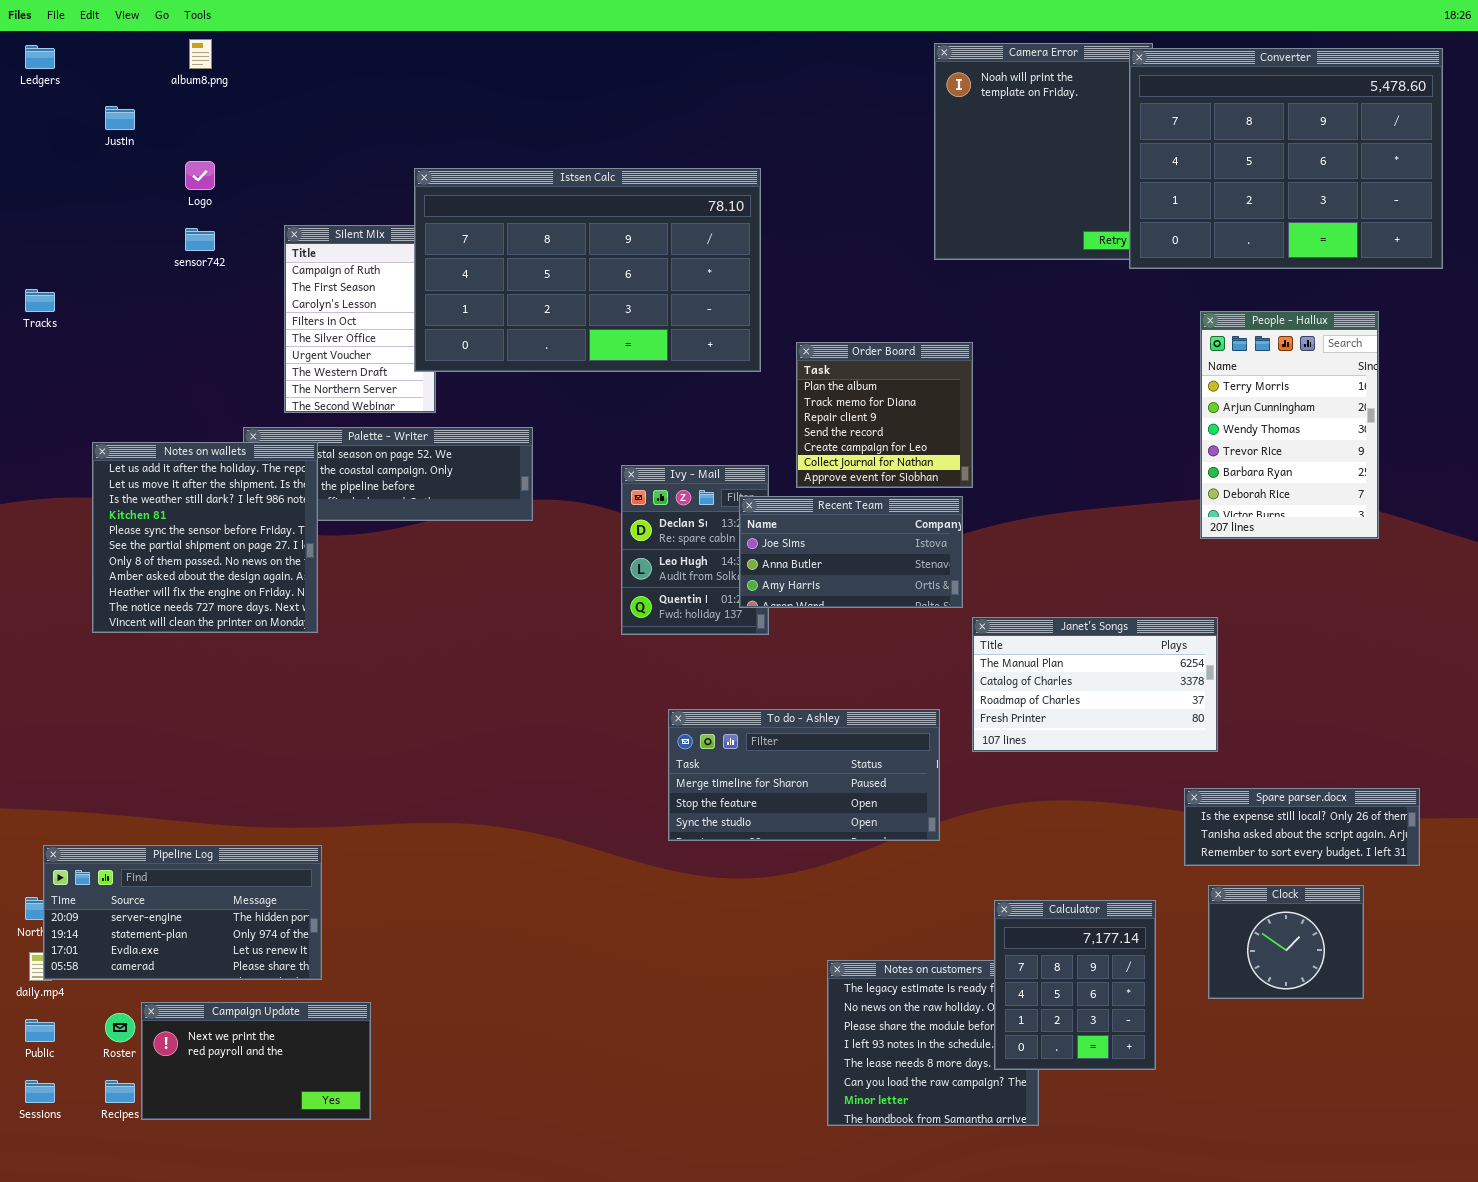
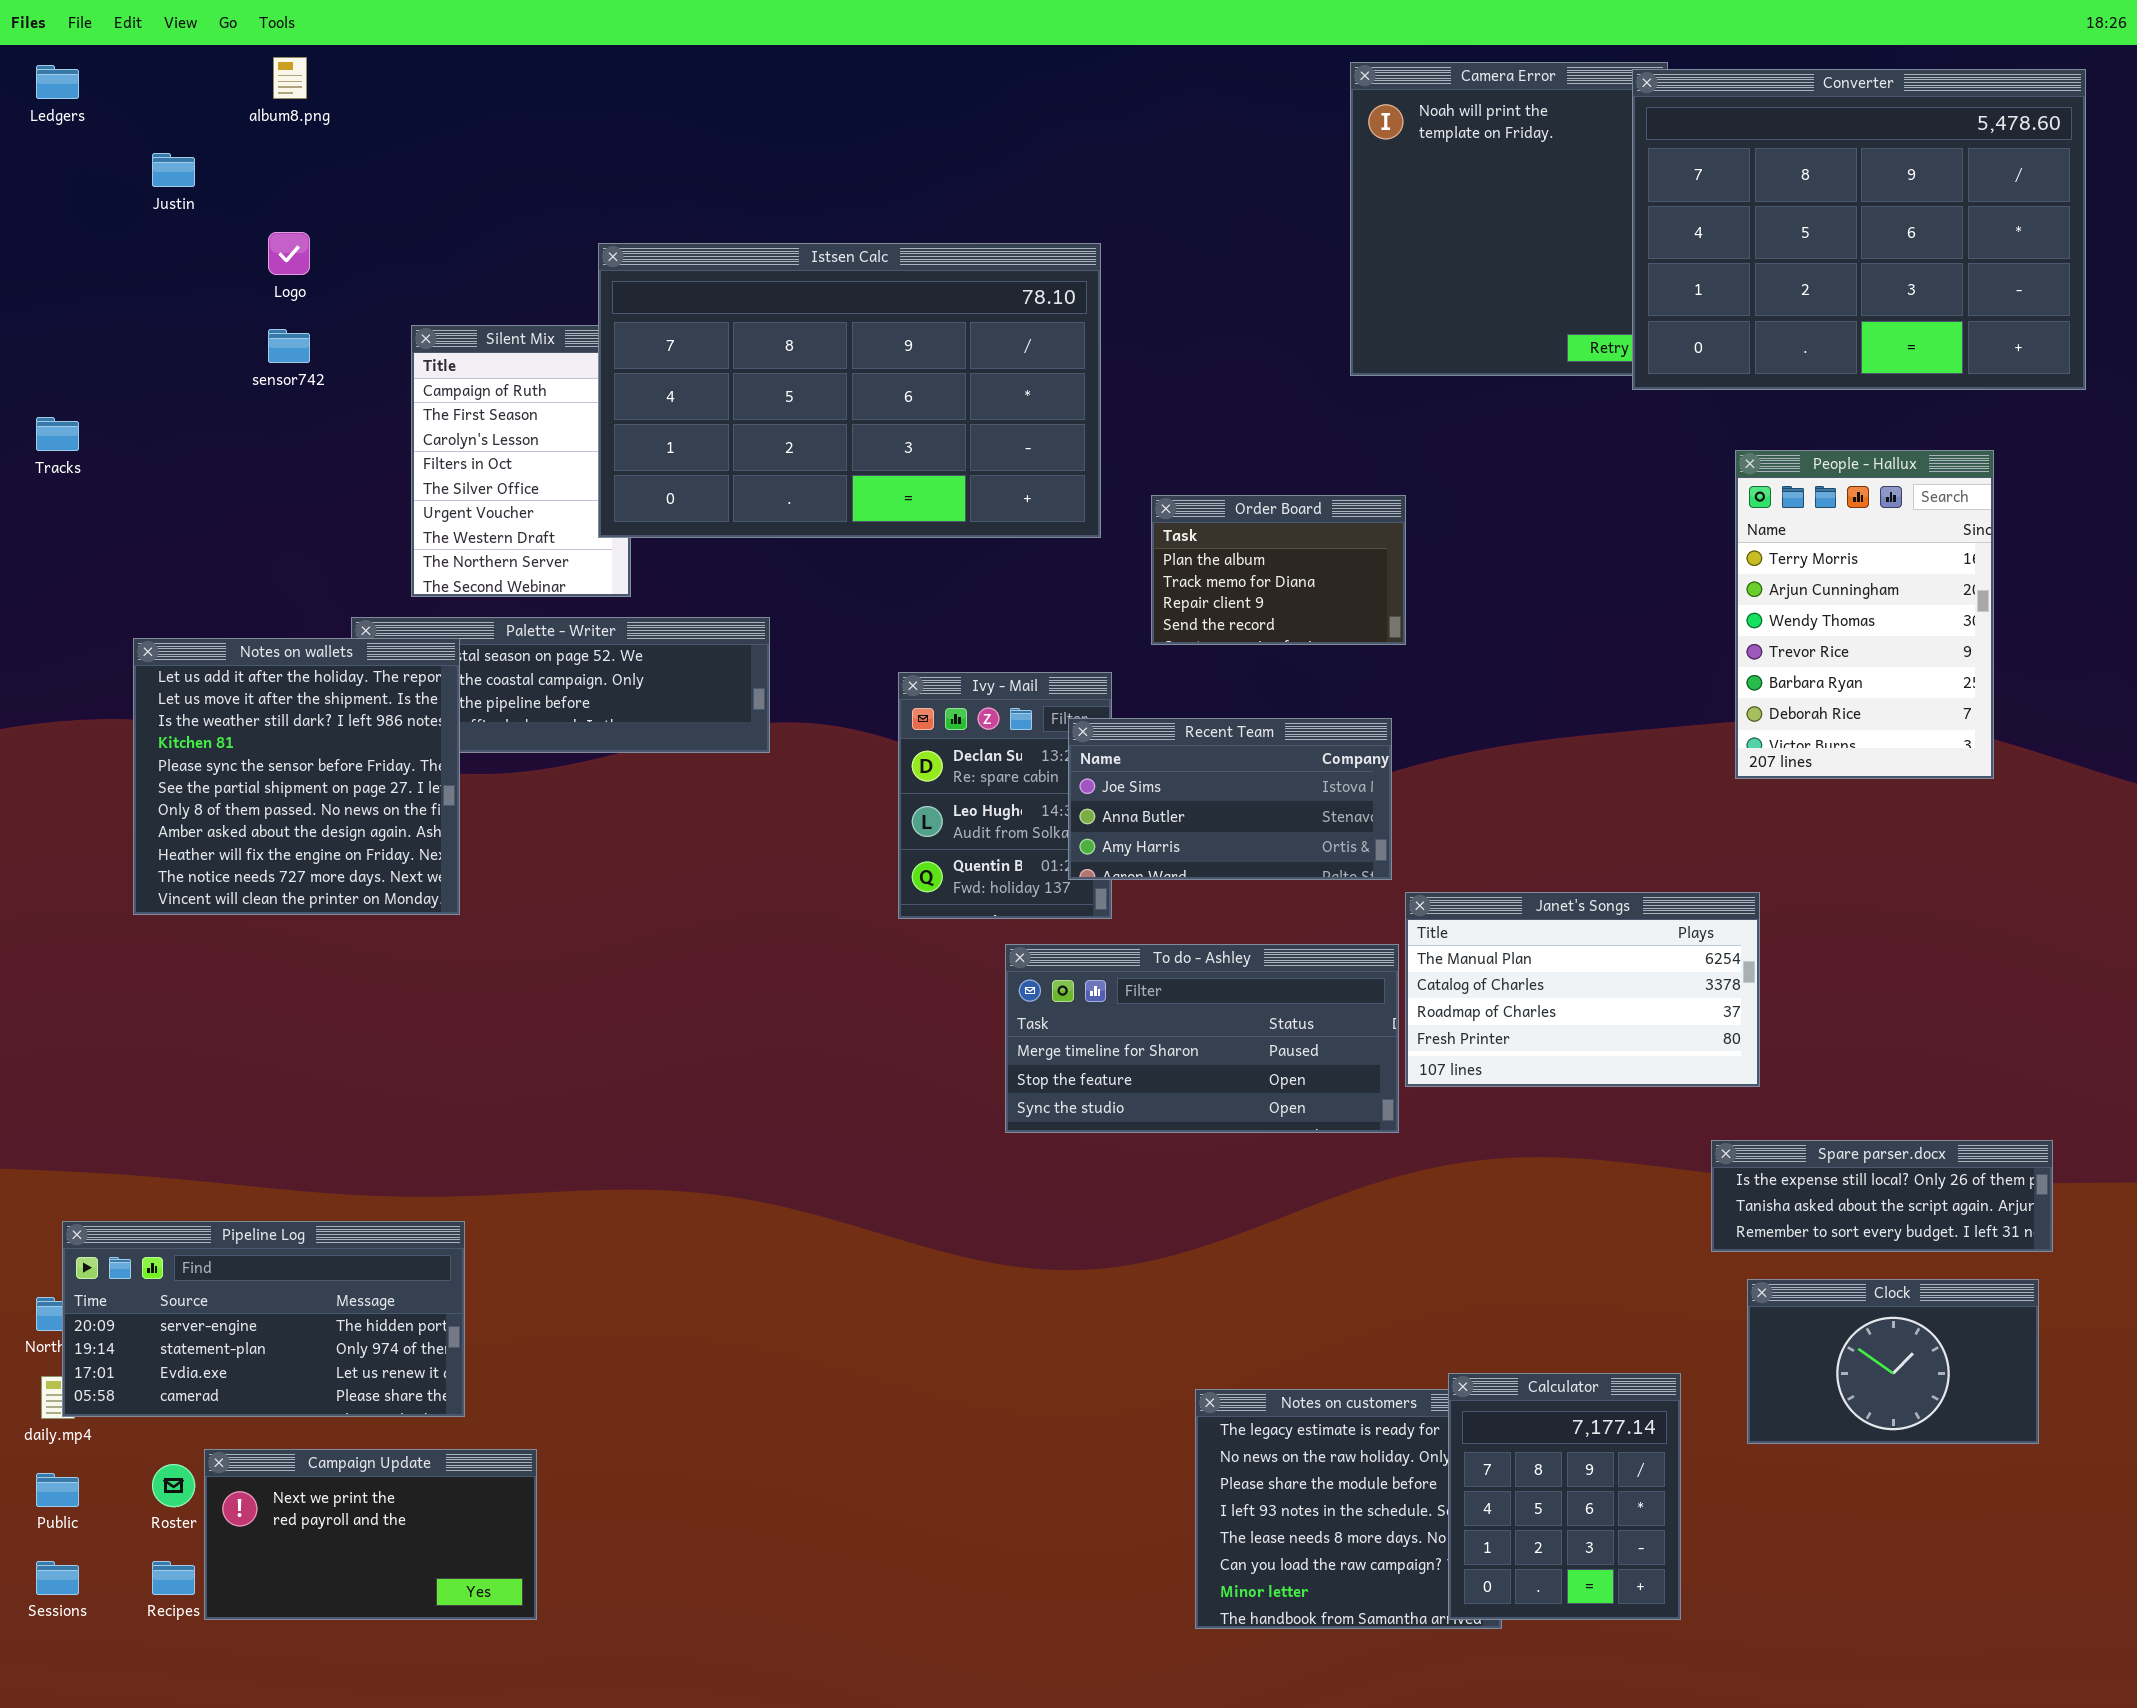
Order Board: [796,342,973,488] -> [1151,495,1406,645], resized
To do - Ashley: [668,709,940,841] -> [1005,944,1399,1133], moved
Clock: [1208,885,1364,999] -> [1747,1279,2039,1444], resized
Calculator: [994,900,1156,1070] -> [1448,1373,1681,1620], moved

